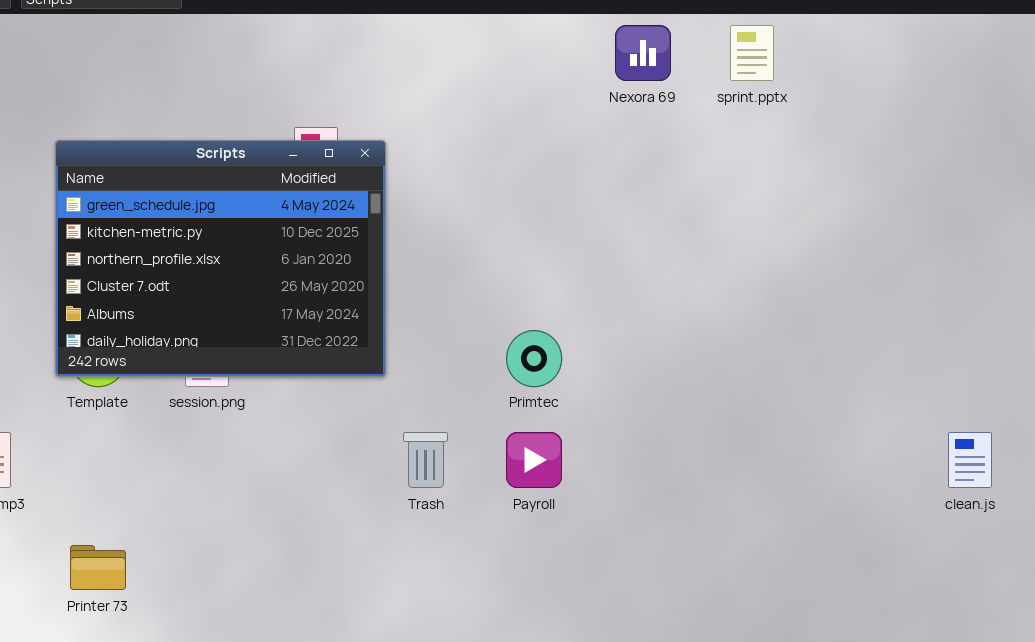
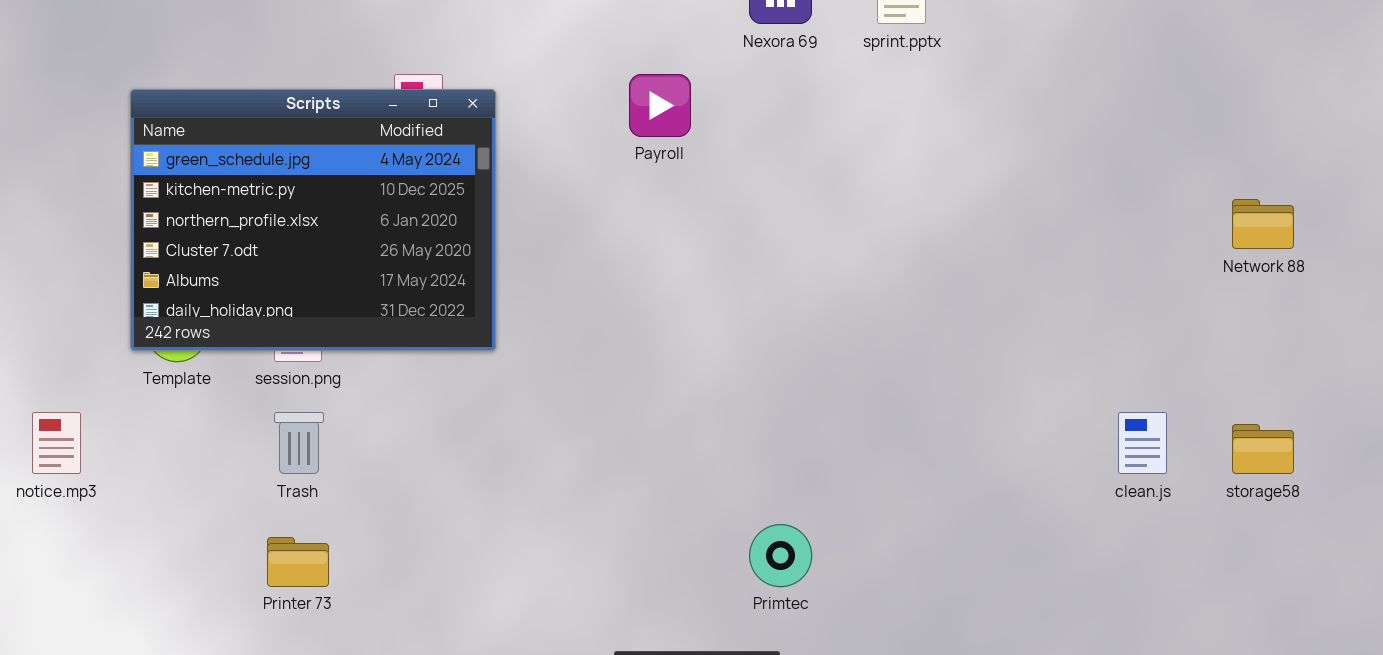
Primtec: [506,330,562,387] -> [749,524,812,587], moved
Trash: [403,432,448,488] -> [274,412,324,474], moved
Payroll: [506,432,562,488] -> [629,74,691,137], moved
Printer 73: [70,545,126,590] -> [267,537,329,587], moved

